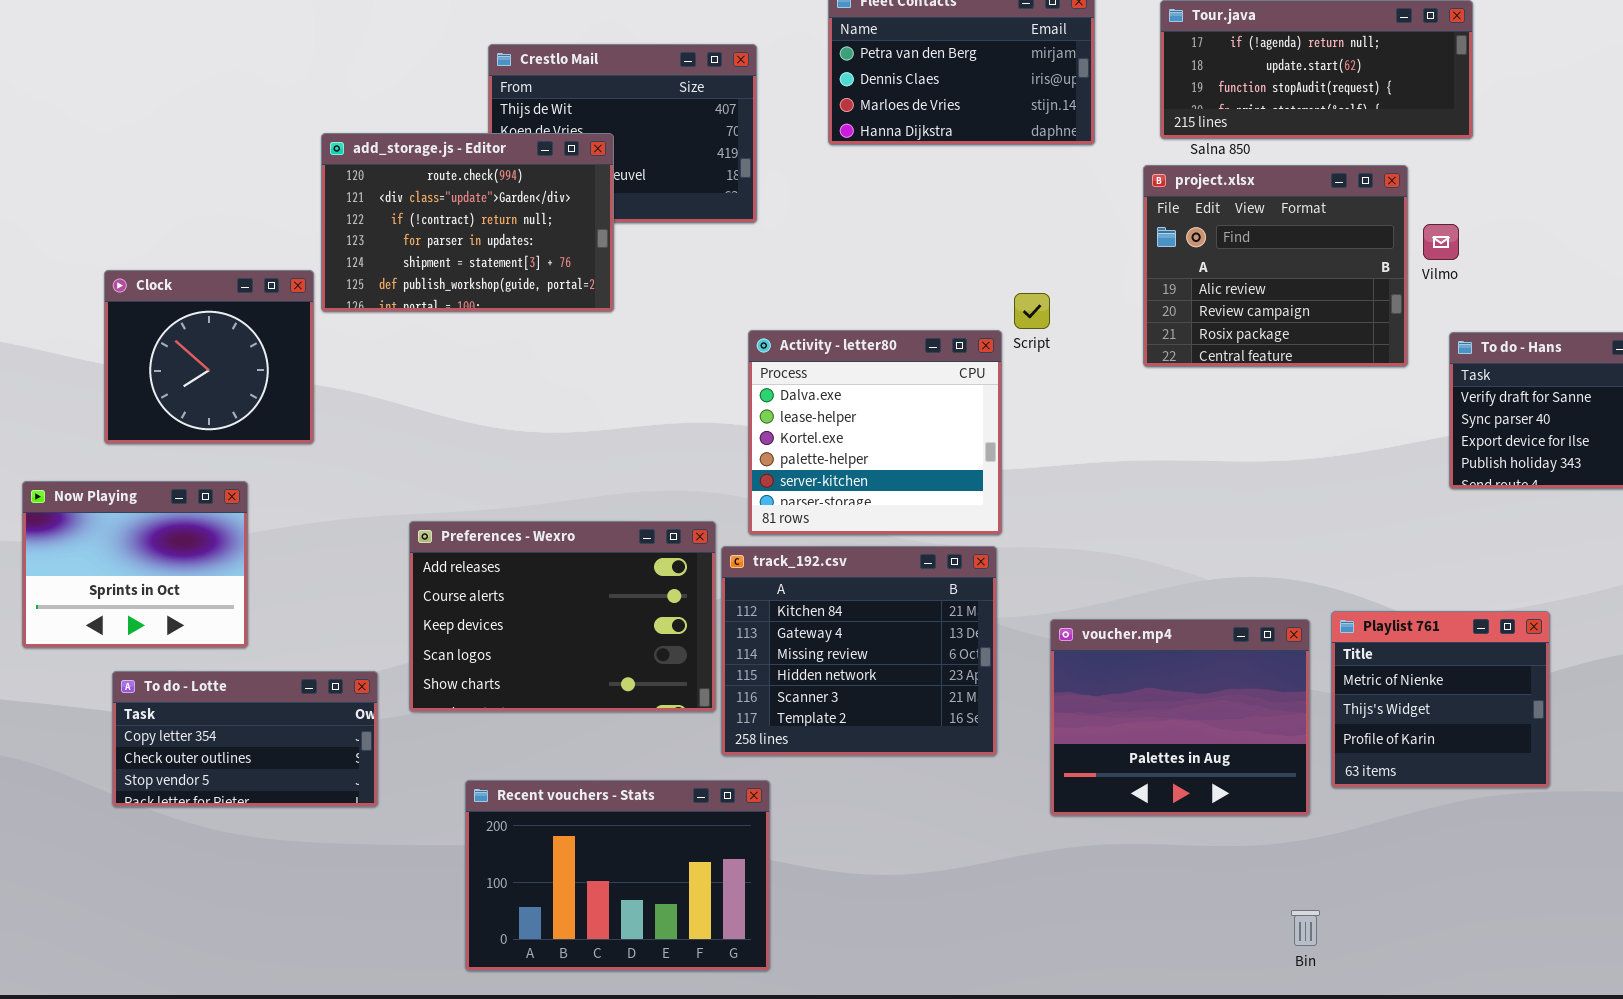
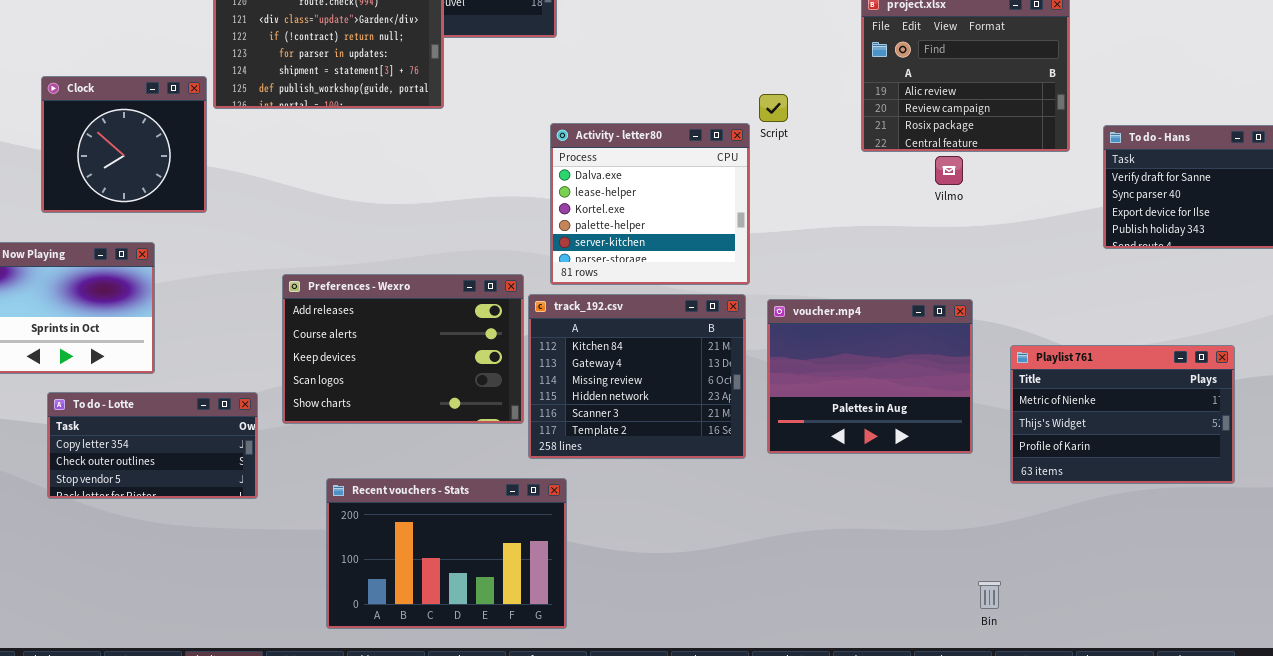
Vilmo: [1423,224,1459,260] -> [935,156,963,185], moved
Playlist 761: [1331,611,1550,788] -> [1010,345,1235,484], resized
voucher.mp4: [1050,619,1310,816] -> [767,299,973,454], moved

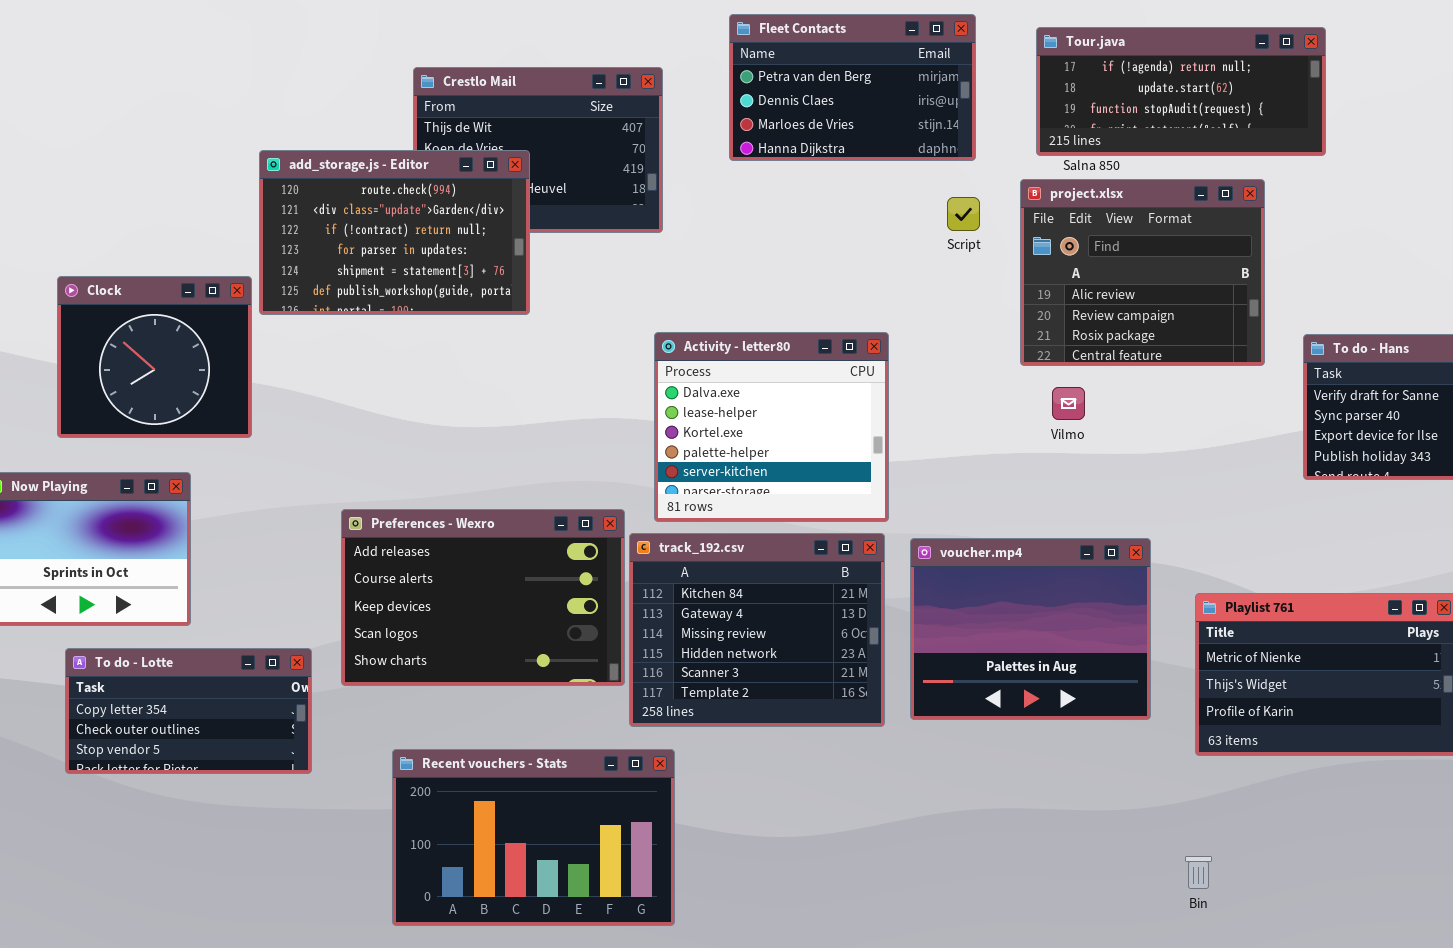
Script: [759,94,788,122] -> [947,197,980,231], moved
Vilmo: [935,156,963,185] -> [1052,387,1085,420], moved
Bin: [978,581,1001,609] -> [1185,856,1212,889], moved

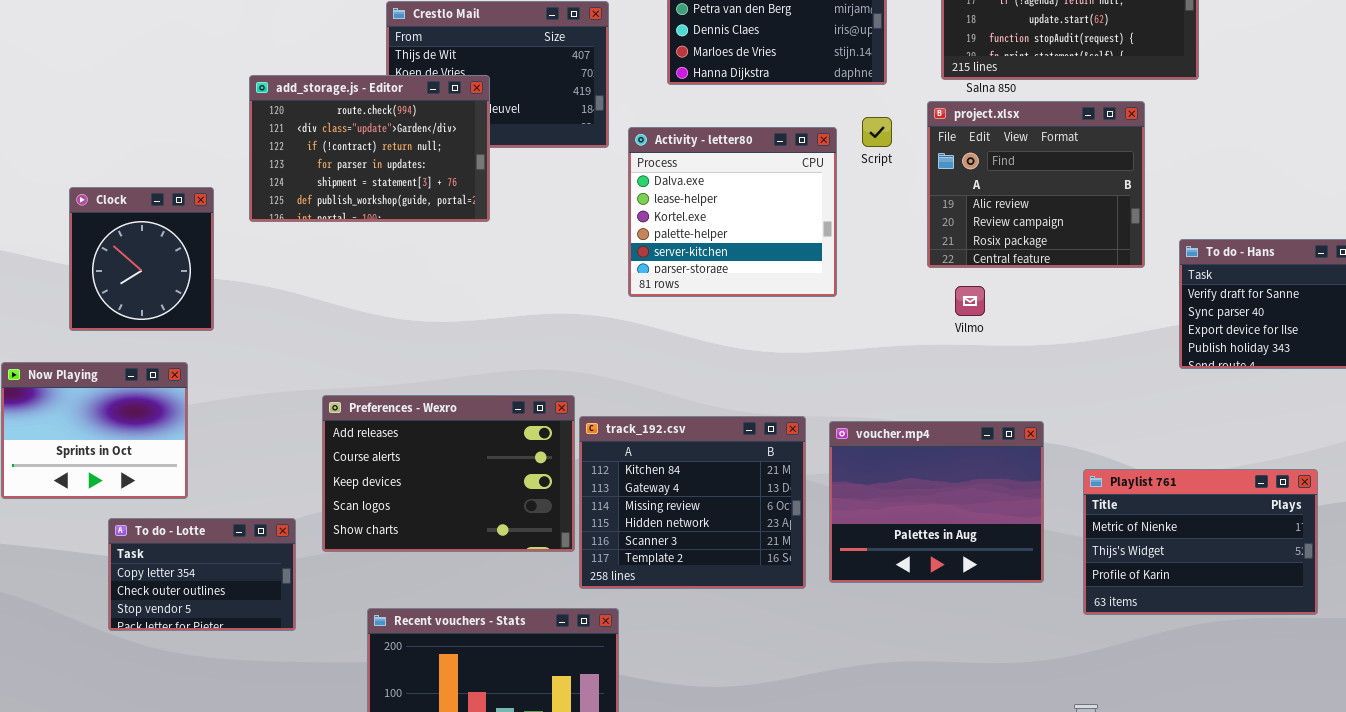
Clock: [57,276,252,438] -> [69,187,214,331], resized
Activity - letter80: [654,332,889,522] -> [628,127,837,297], moved
To do - Lotte: [65,648,312,774] -> [108,518,296,631], resized

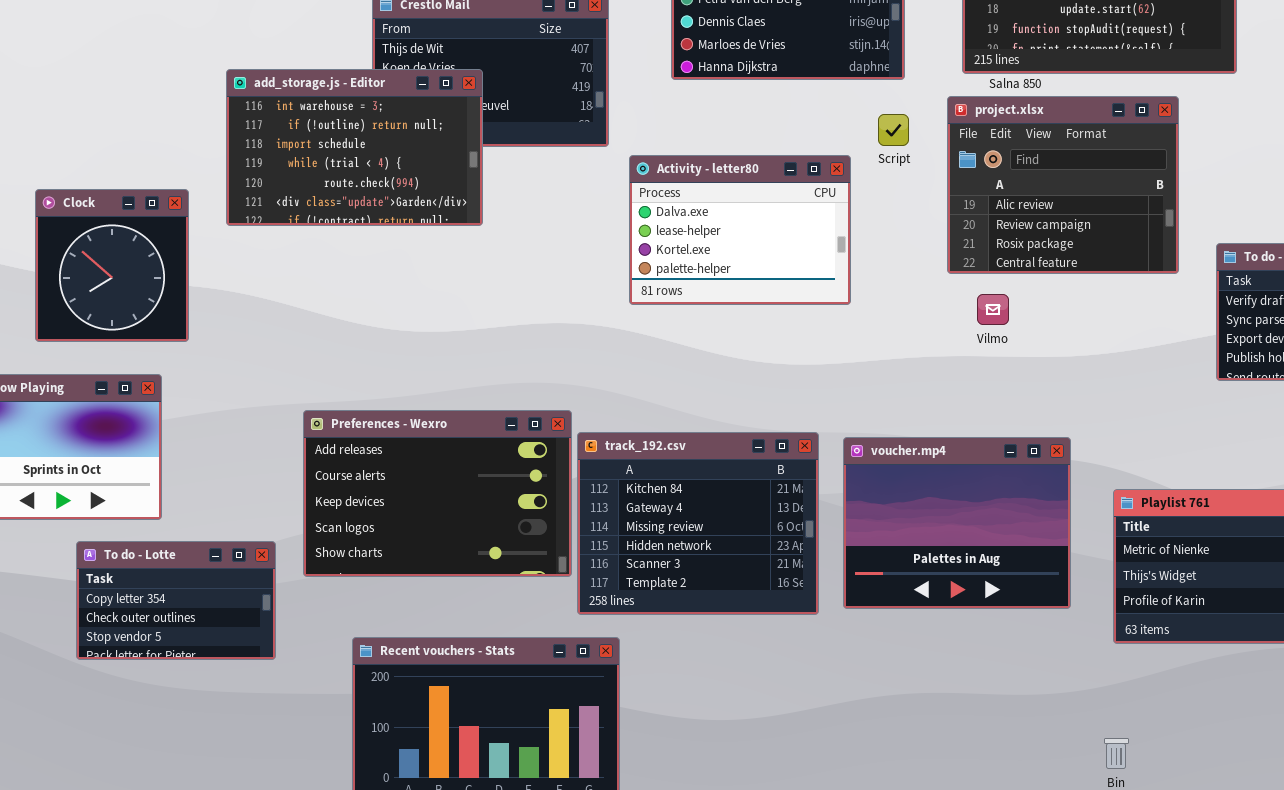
add_storage.js - Editor: [249,75,490,222] -> [226,69,483,226], scrolled up 4 rows
Activity - letter80: [628,127,837,297] -> [629,155,851,305], resized

